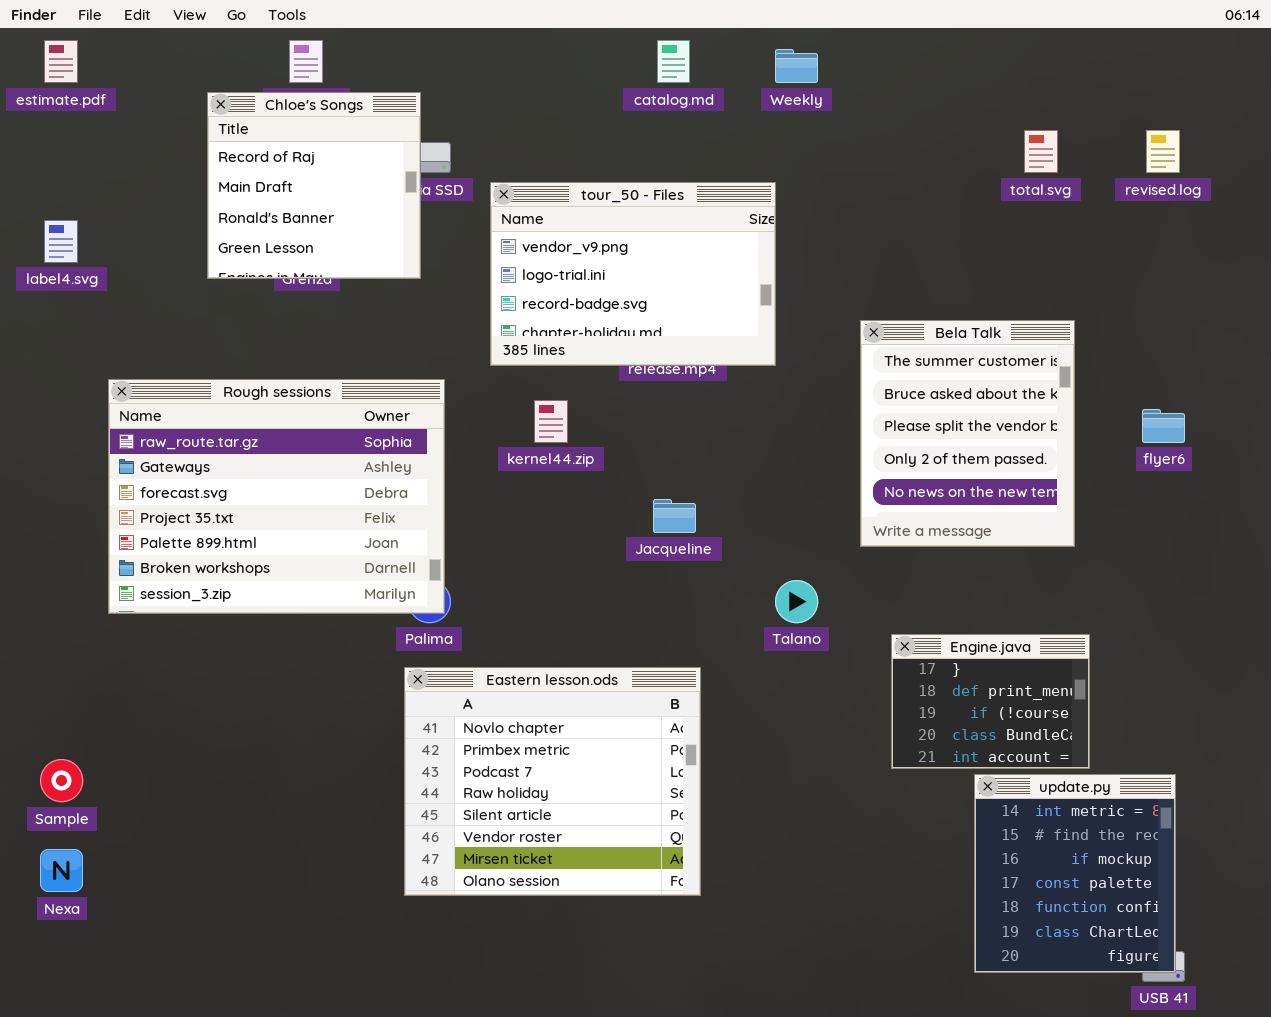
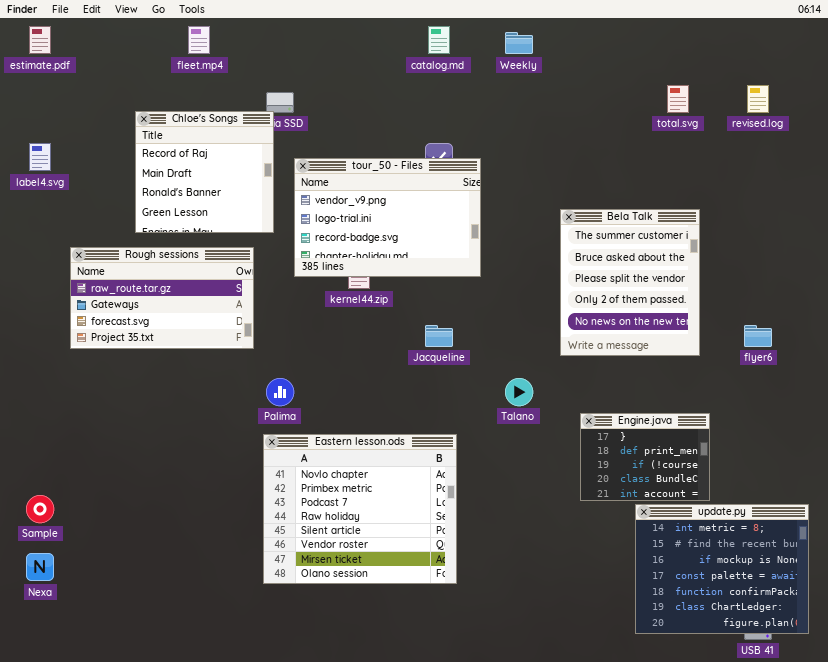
Chloe's Songs: [207,92,421,279] -> [135,111,274,233], moved
tour_50 - Files: [490,182,776,366] -> [294,158,481,277], moved
Rough sessions: [108,379,445,614] -> [70,247,254,349], resized
flyer6: [1142,409,1185,443] -> [744,325,772,347], moved
update.py: [974,774,1176,973] -> [635,504,809,634], resized

